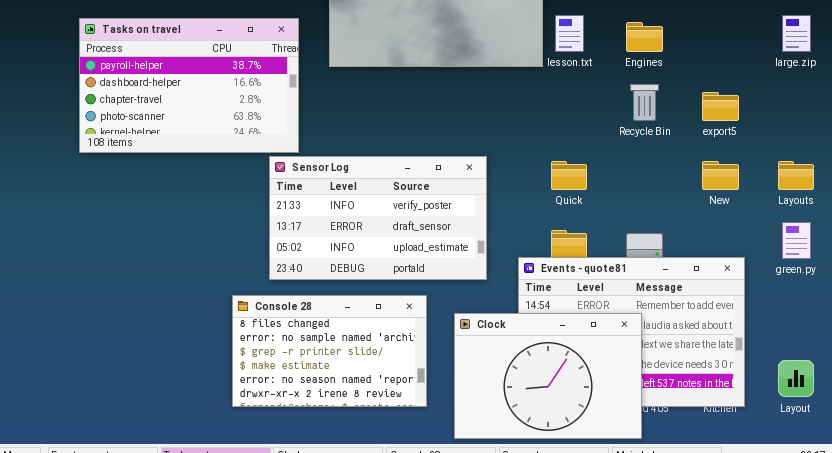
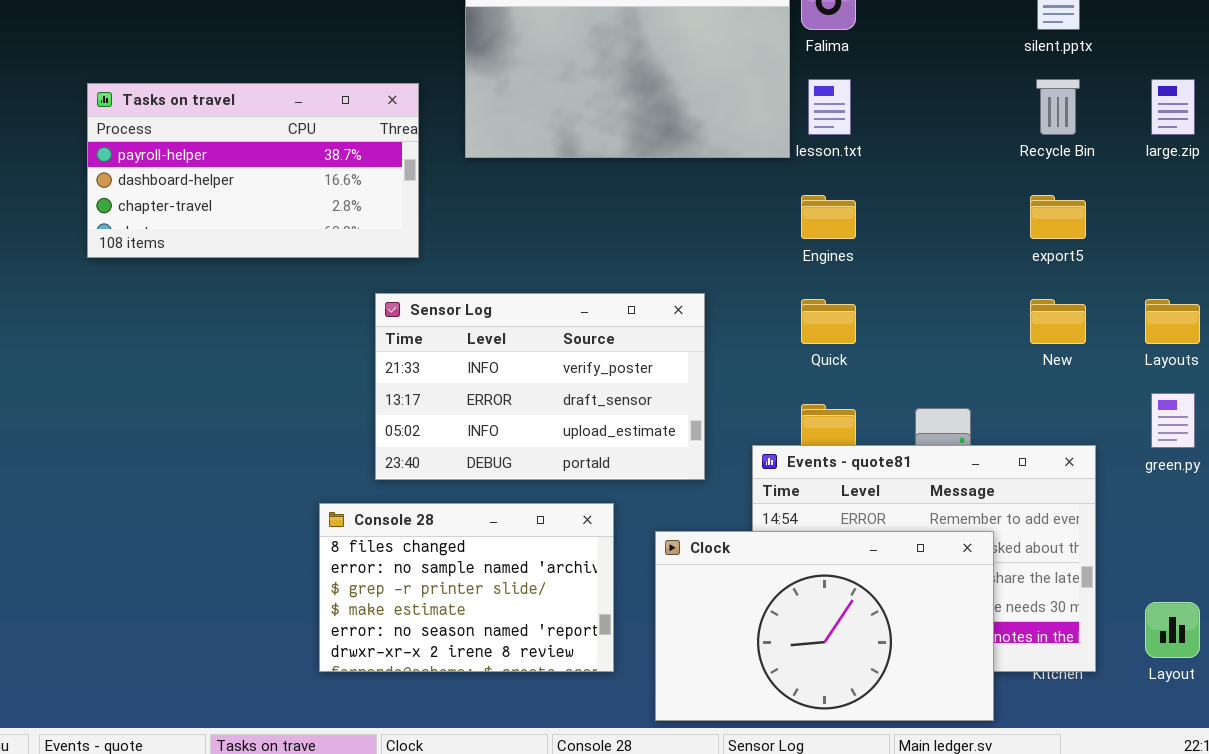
Tasks on travel: [79,18,299,153] -> [87,83,419,258], resized
Engines: [626,22,663,52] -> [801,195,856,239], moved
Recycle Bin: [630,84,659,121] -> [1036,79,1080,135], moved
Clock: [454,313,642,439] -> [655,531,994,721], resized

